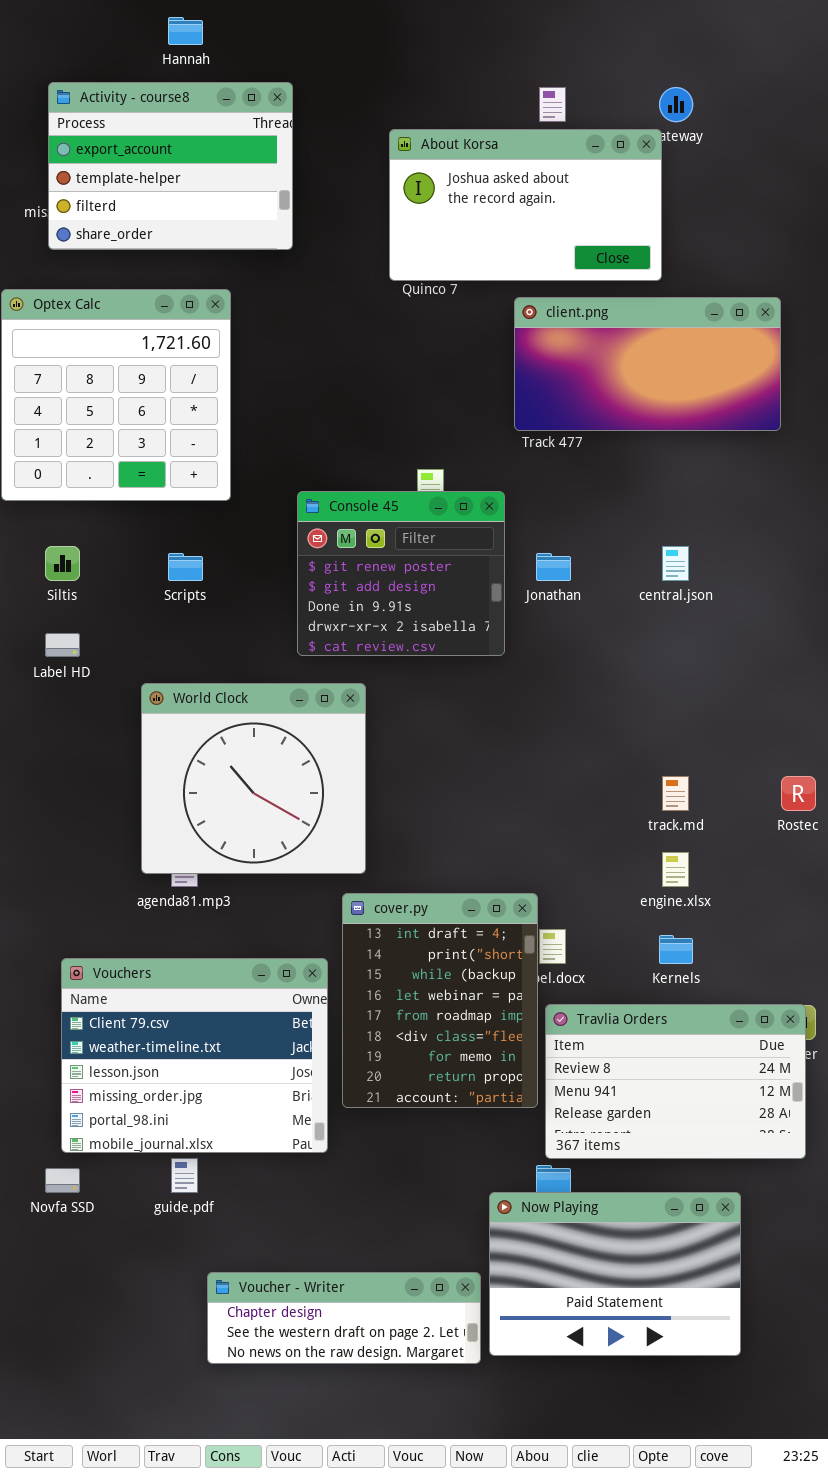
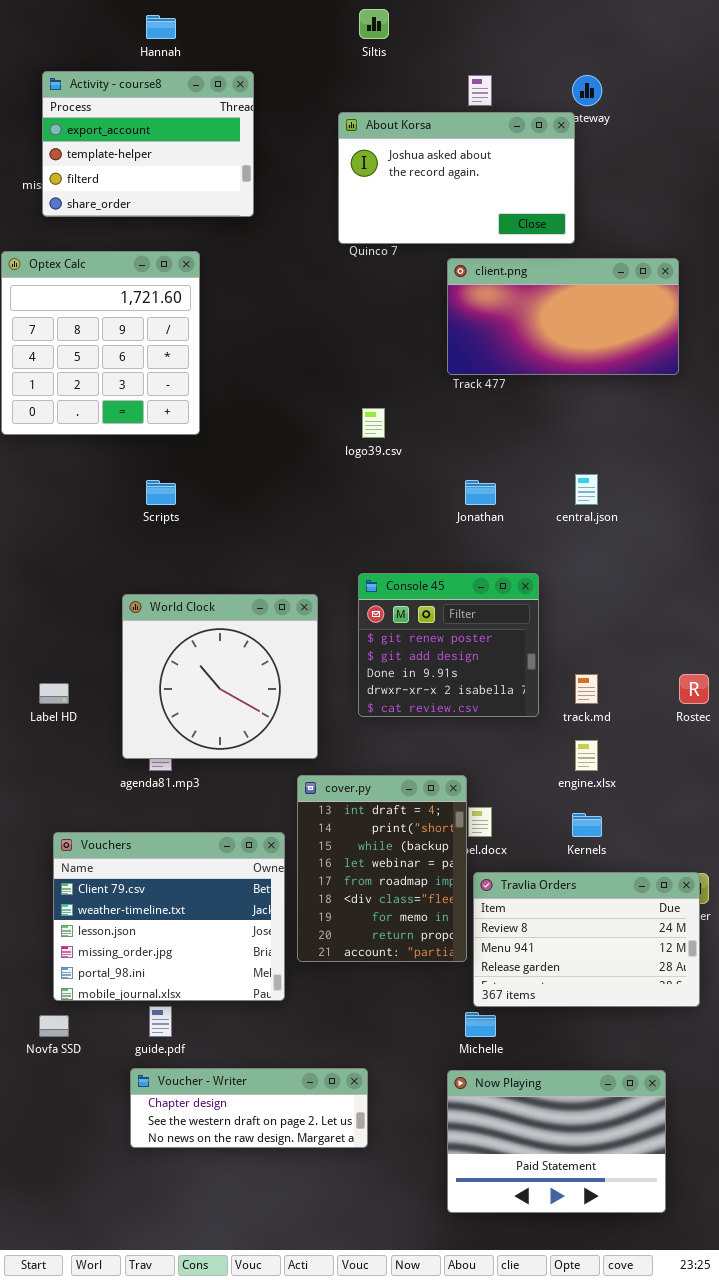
Console 45: [297,491,505,656] -> [358,573,539,717], moved
Siltis: [45,546,80,581] -> [359,9,389,39], moved
Label HD: [45,633,80,657] -> [39,683,69,704], moved
Now Playing: [489,1192,741,1356] -> [447,1070,666,1213], moved
Voucher - Writer: [207,1272,481,1364] -> [130,1068,368,1148], moved

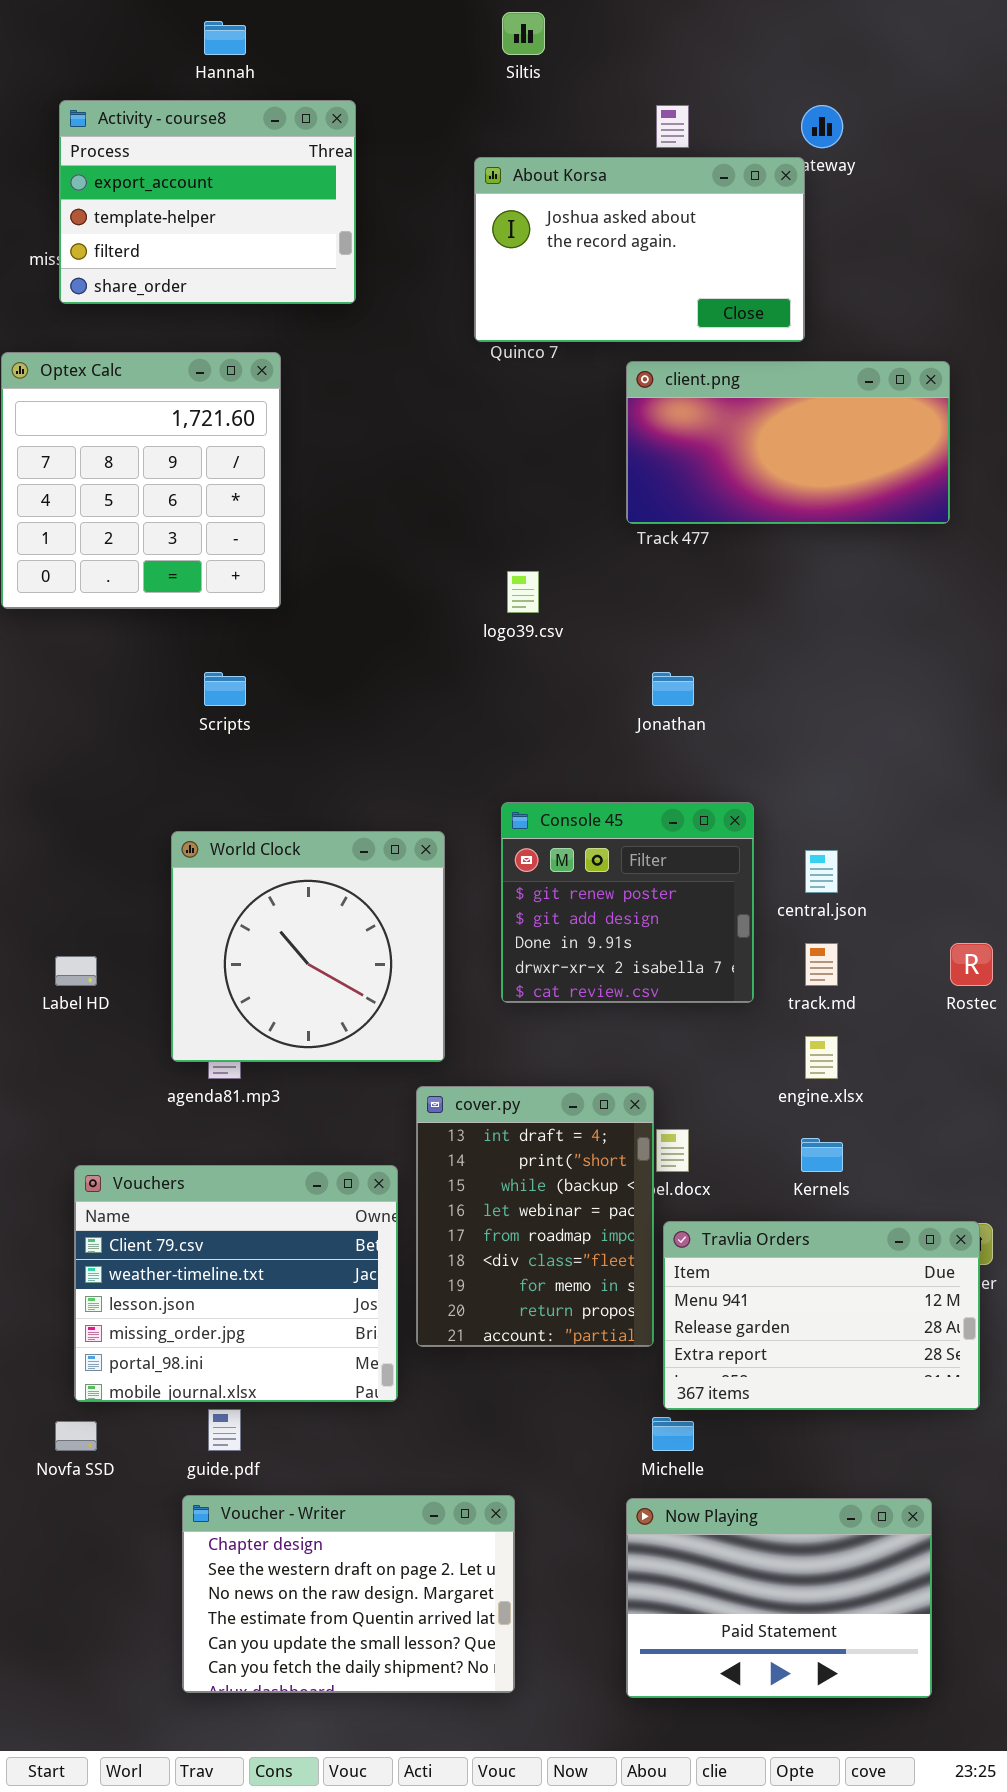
central.json: [575,474,598,505] -> [805,850,838,893], moved
Travlia Orders: [473,872,700,1007] -> [663,1221,980,1410], scrolled down 1 row
Voucher - Writer: [130,1068,368,1148] -> [182,1495,515,1693], resized

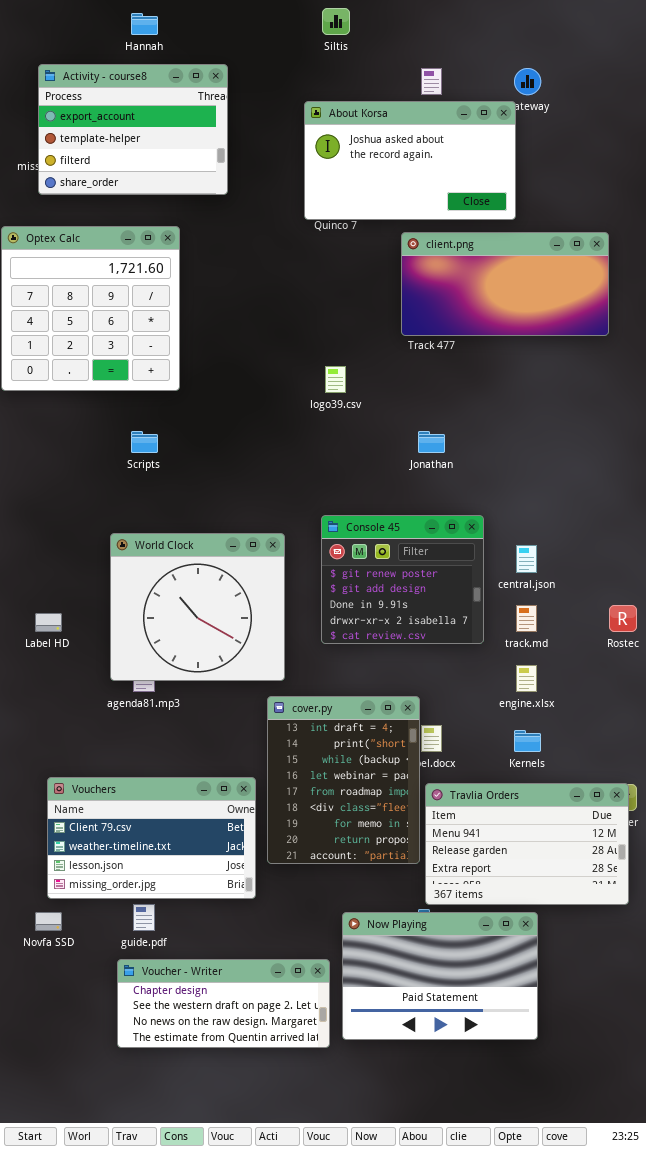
Vouchers: [74,1165,398,1402] -> [47,777,256,899], resized
Voucher - Writer: [182,1495,515,1693] -> [117,959,330,1048], resized
Now Playing: [626,1498,932,1698] -> [342,912,538,1040], moved

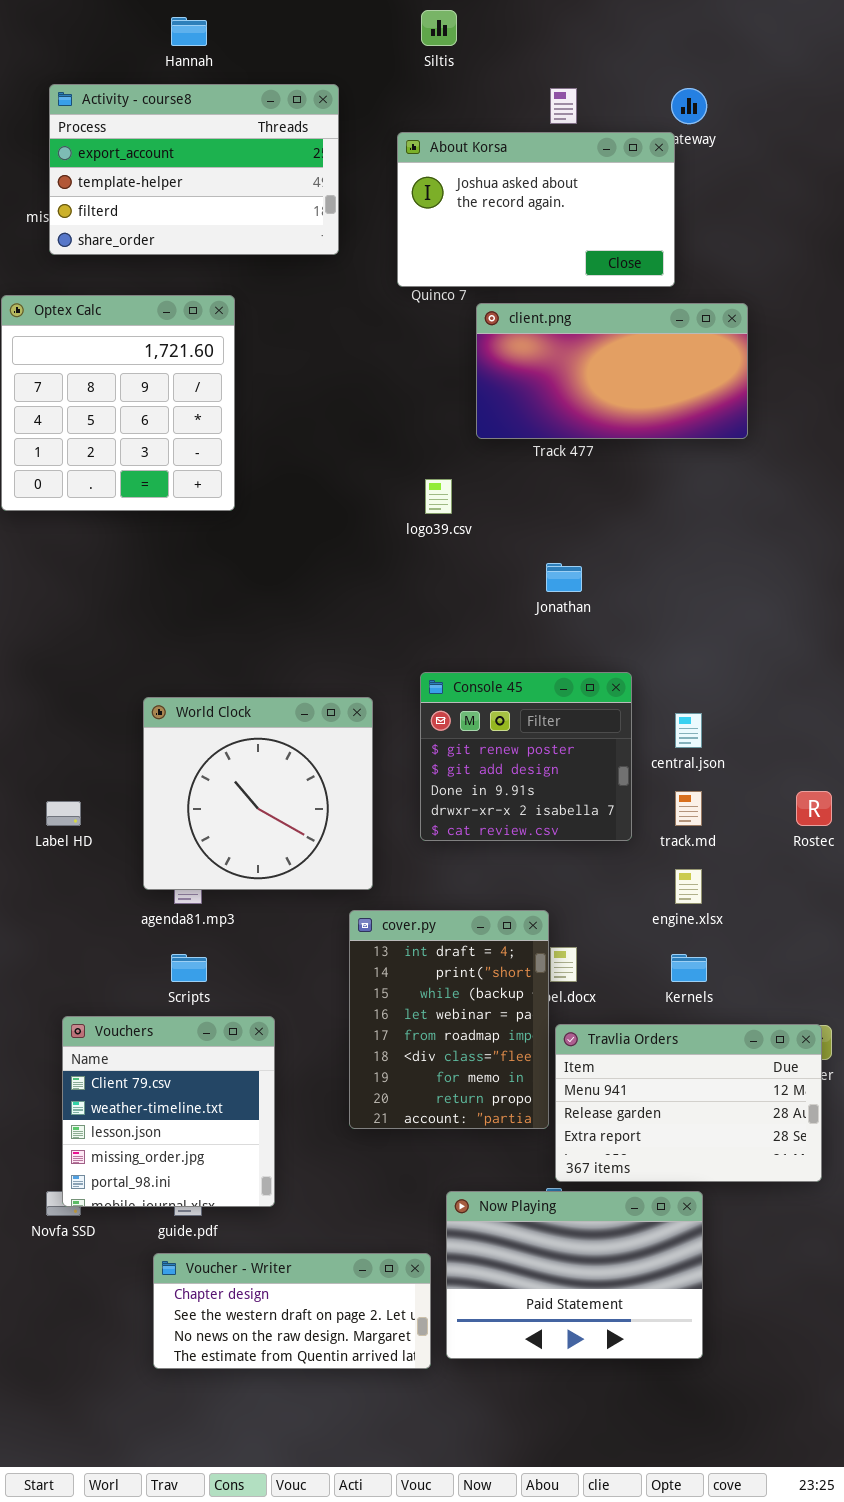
Activity - course8: [38,64,228,195] -> [49,84,339,255], resized
client.png: [401,232,609,336] -> [476,303,748,439], moved
Scripts: [131,431,158,453] -> [171,954,207,982], moved
Vouchers: [47,777,256,899] -> [62,1016,275,1207], resized

